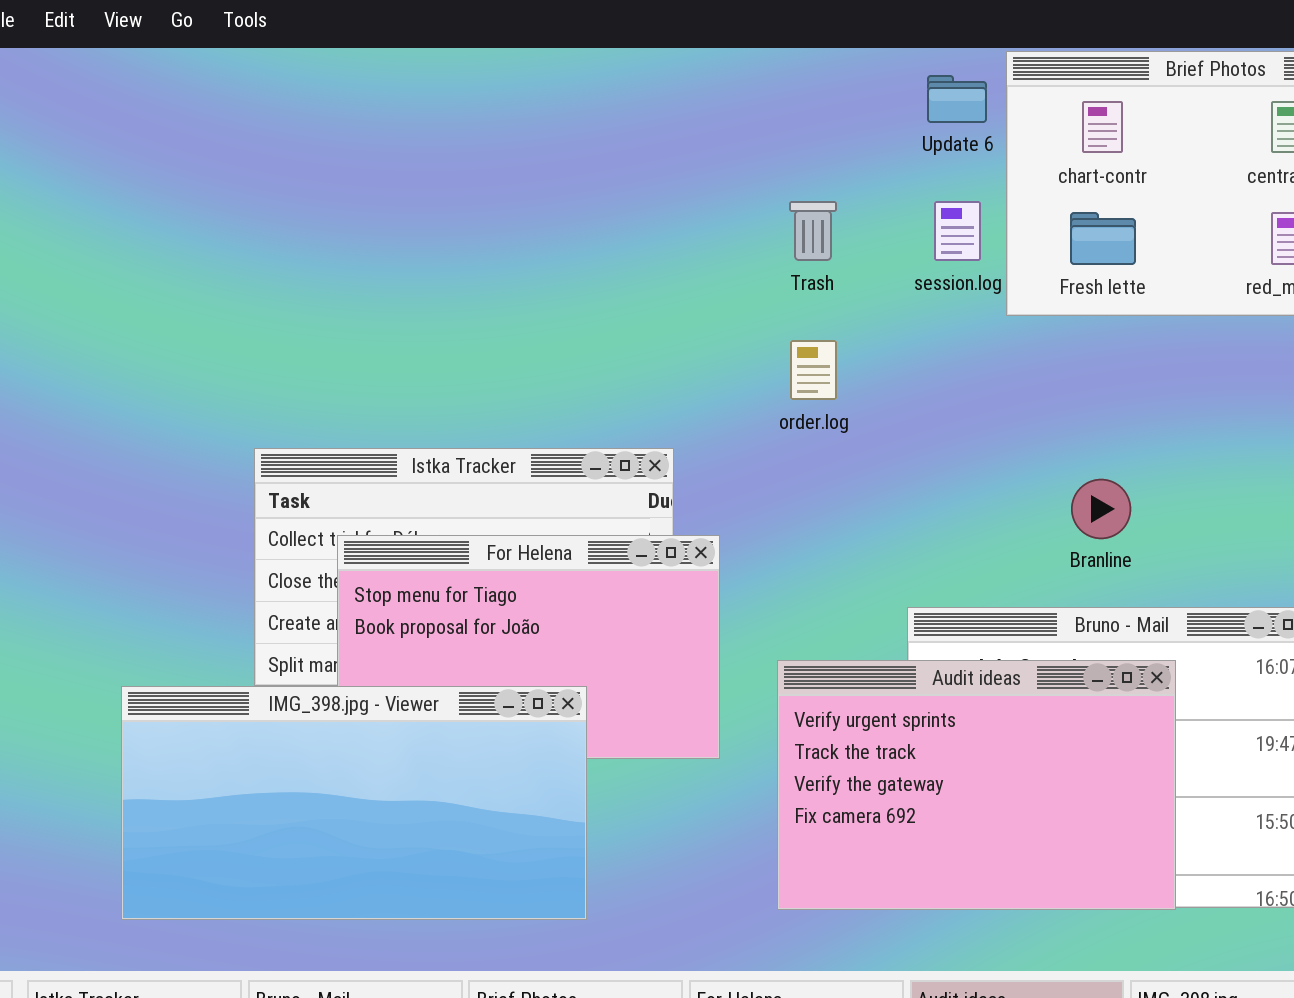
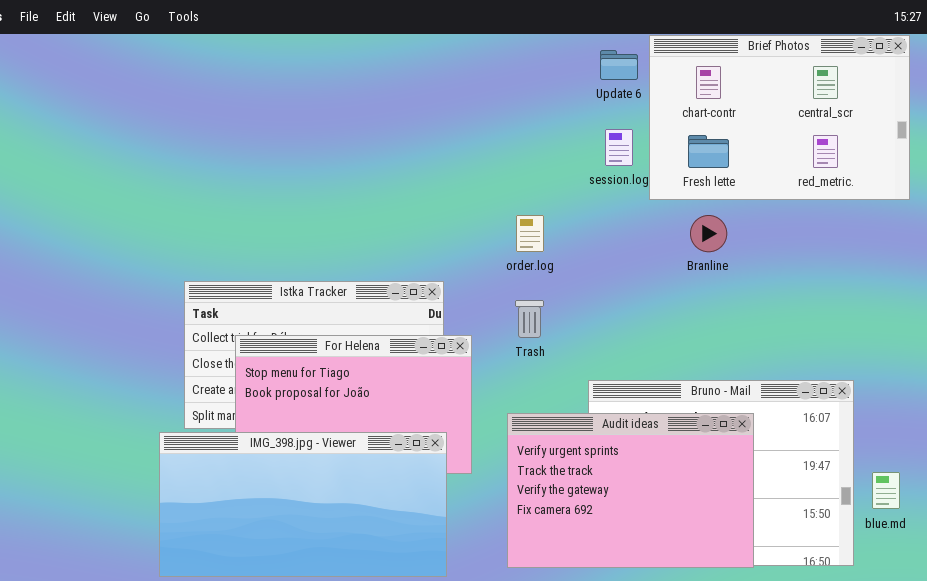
Trash: [789,201,837,261] -> [515,300,544,338], moved
Branline: [1071,479,1131,539] -> [690,215,727,252], moved
IMG_398.jpg - Viewer: [121,686,587,920] -> [159,432,447,577], moved

